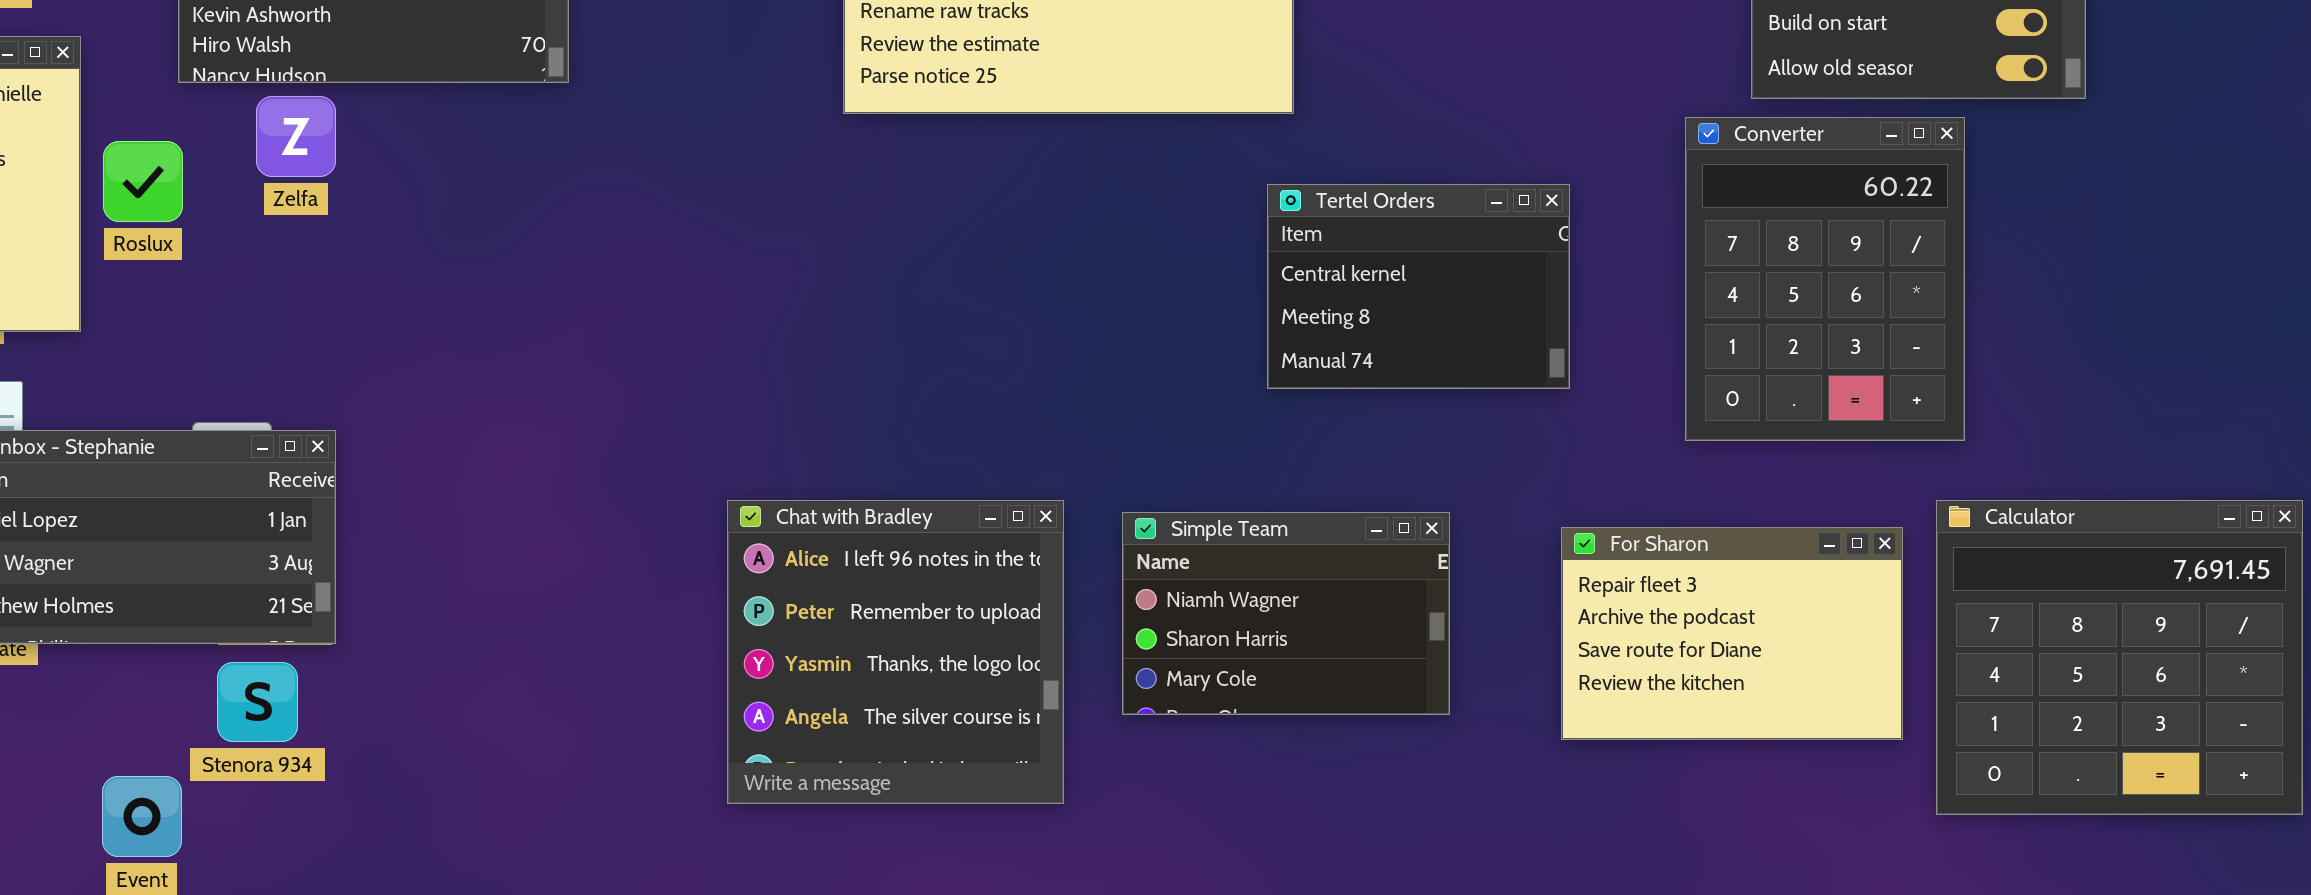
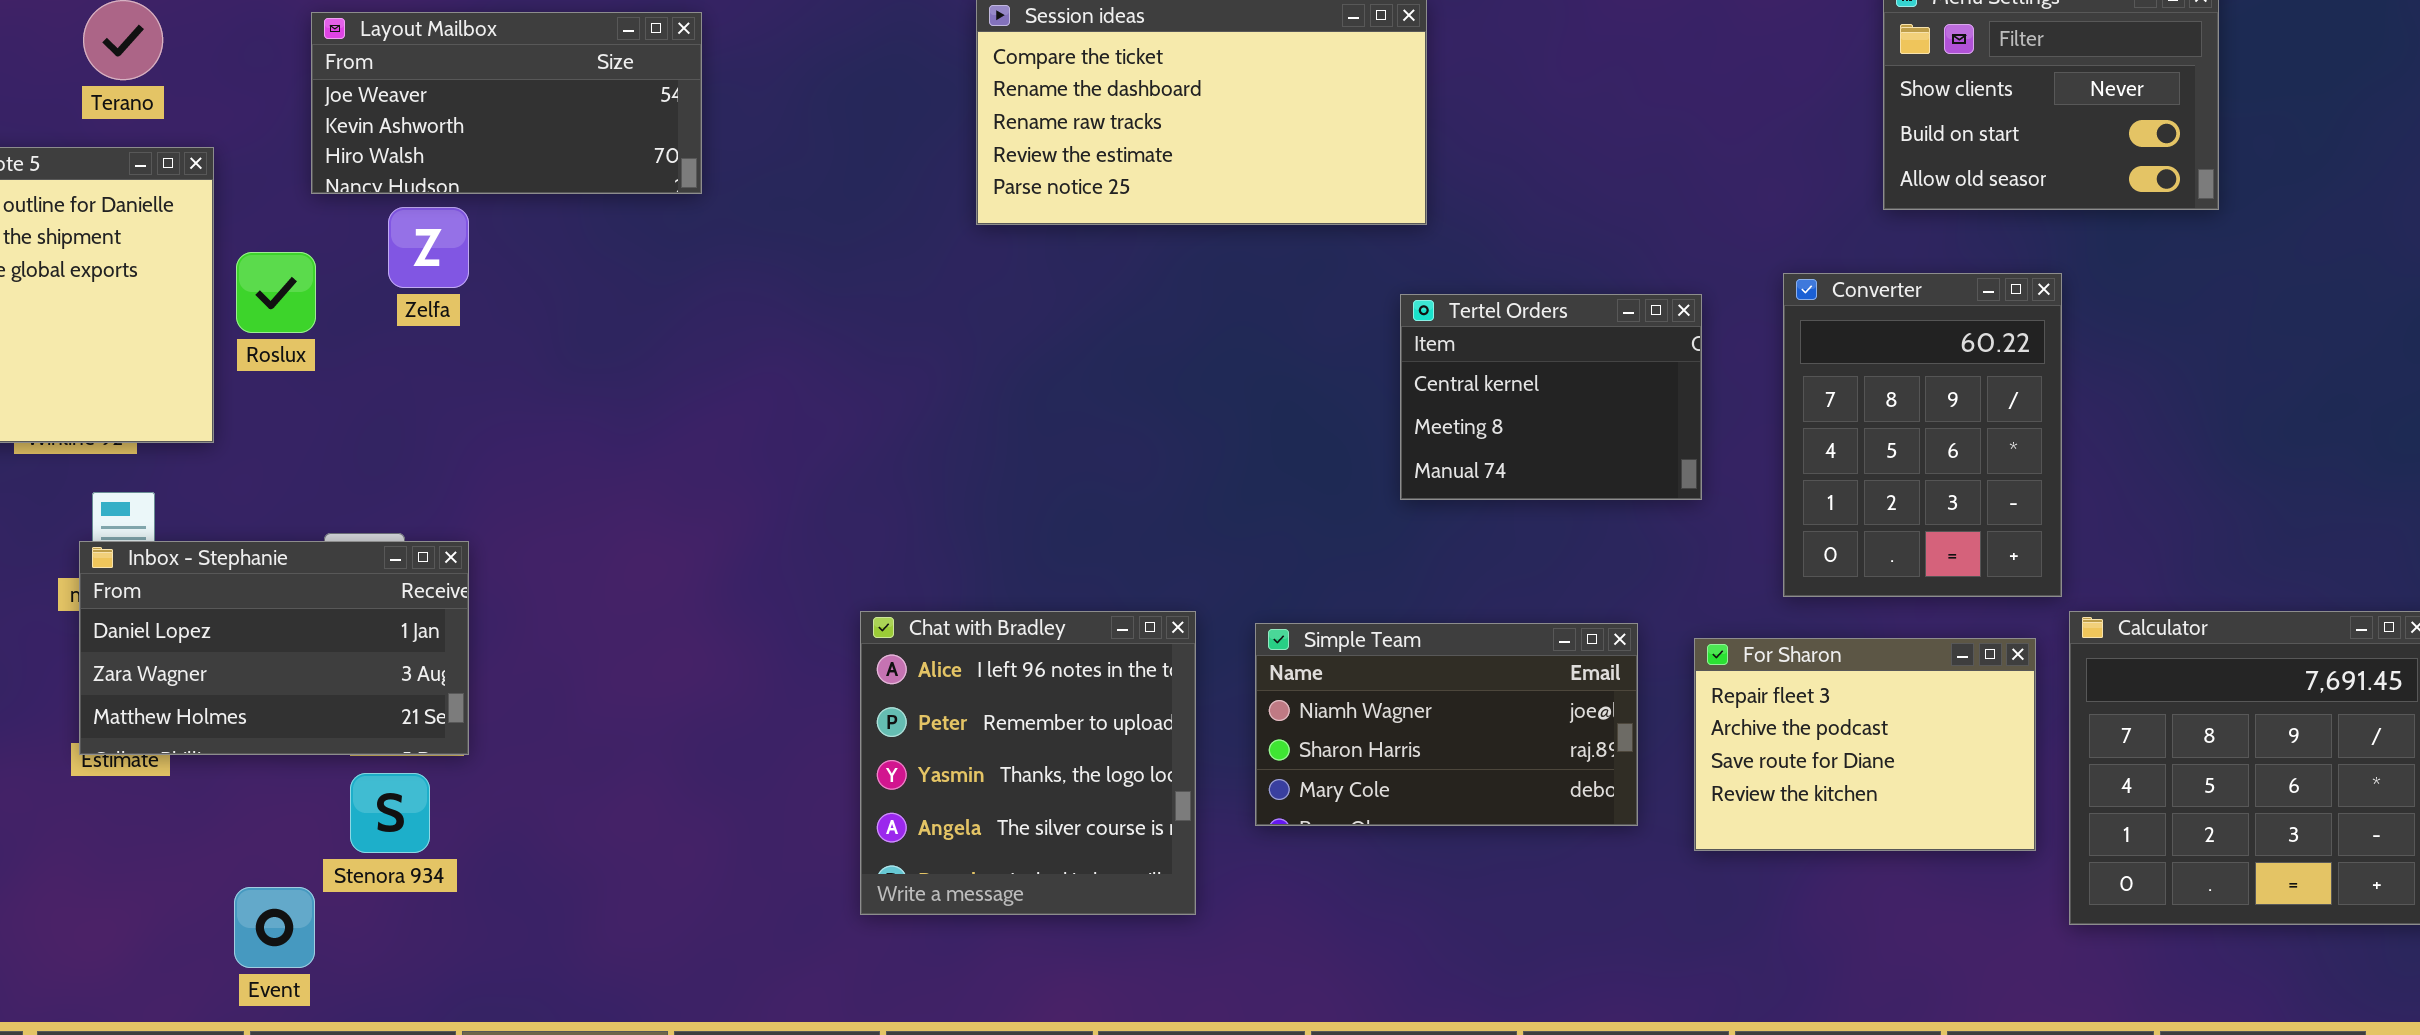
Converter: [1685,117,1965,441] -> [1783,273,2062,597], moved
Simple Team: [1122,512,1450,715] -> [1255,623,1638,826], resized

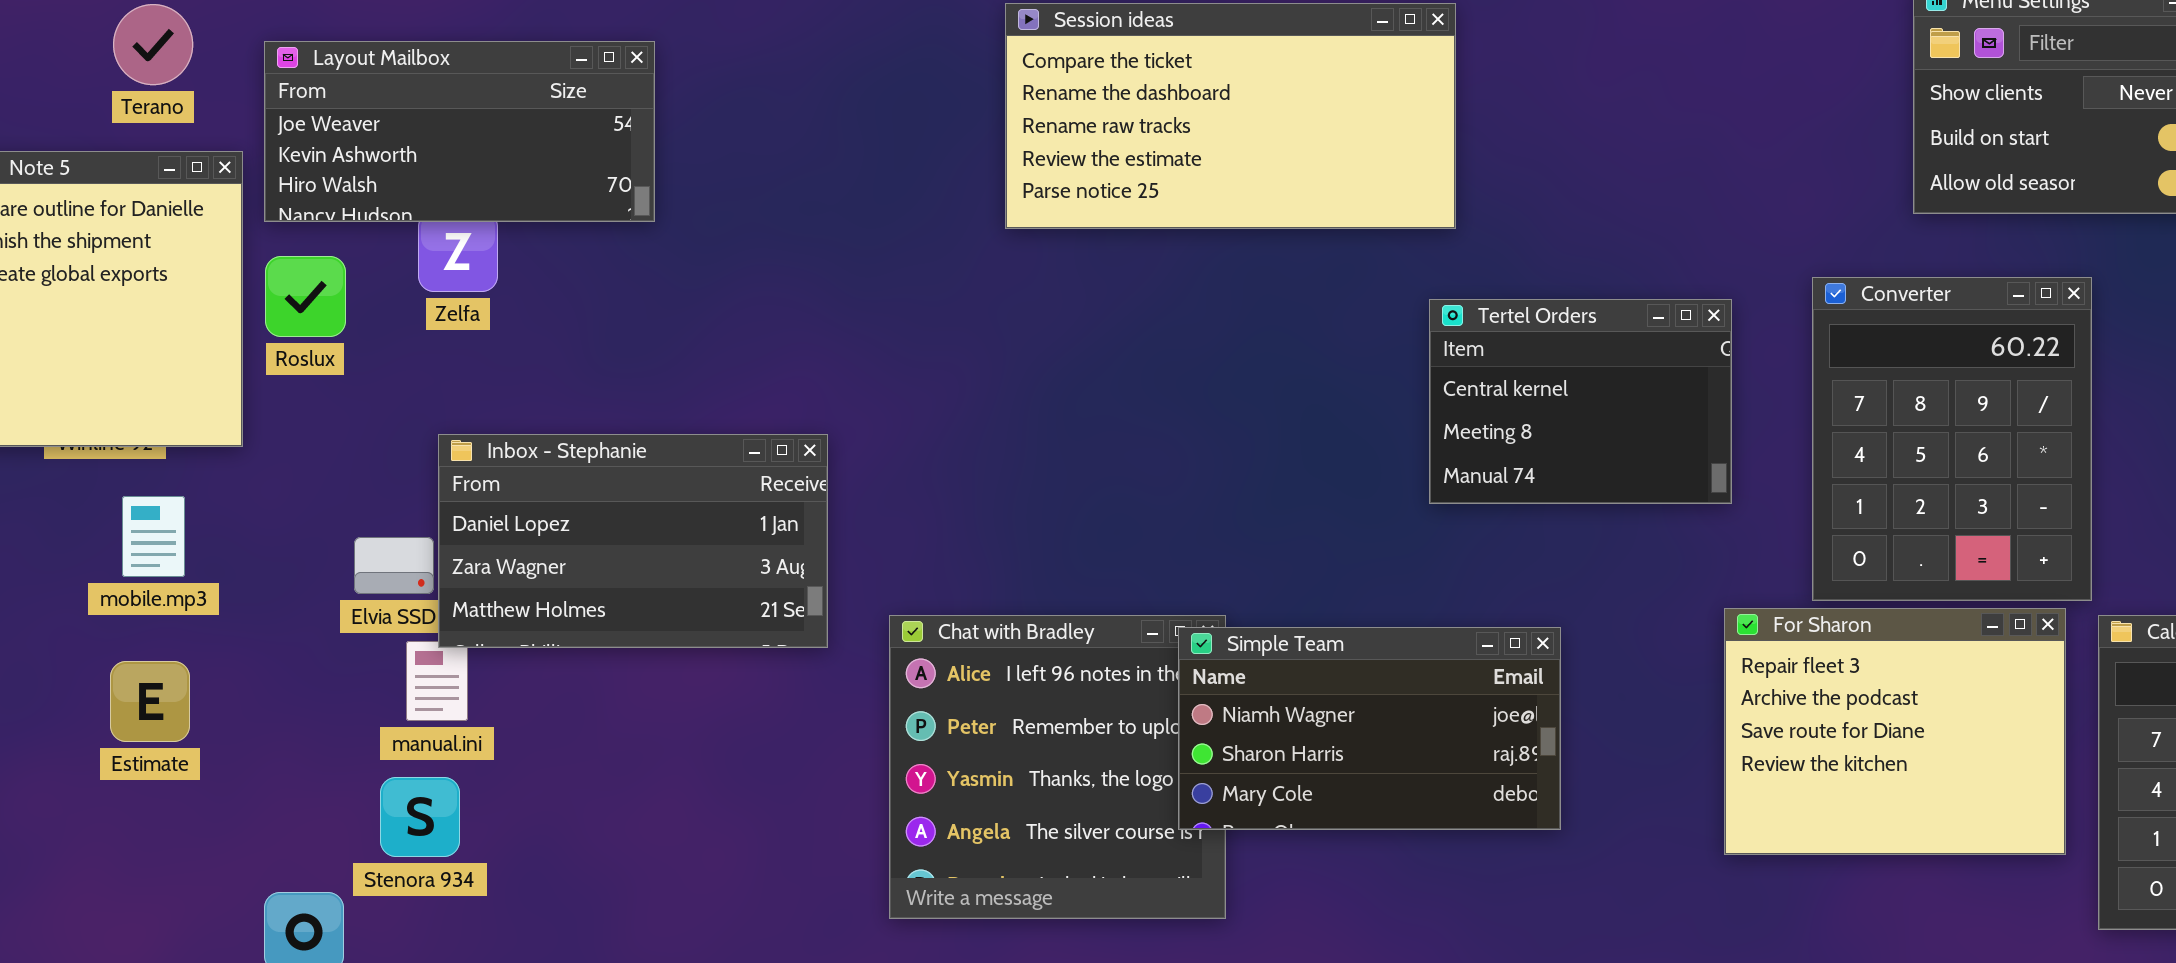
Layout Mailbox: [311,12,702,194] -> [264,41,655,222], moved
Inbox - Stephanie: [79,541,469,755] -> [438,434,828,648], moved
Simple Team: [1255,623,1638,826] -> [1178,627,1561,830], moved
For Sharon: [1694,638,2036,851] -> [1724,608,2066,855], resized

